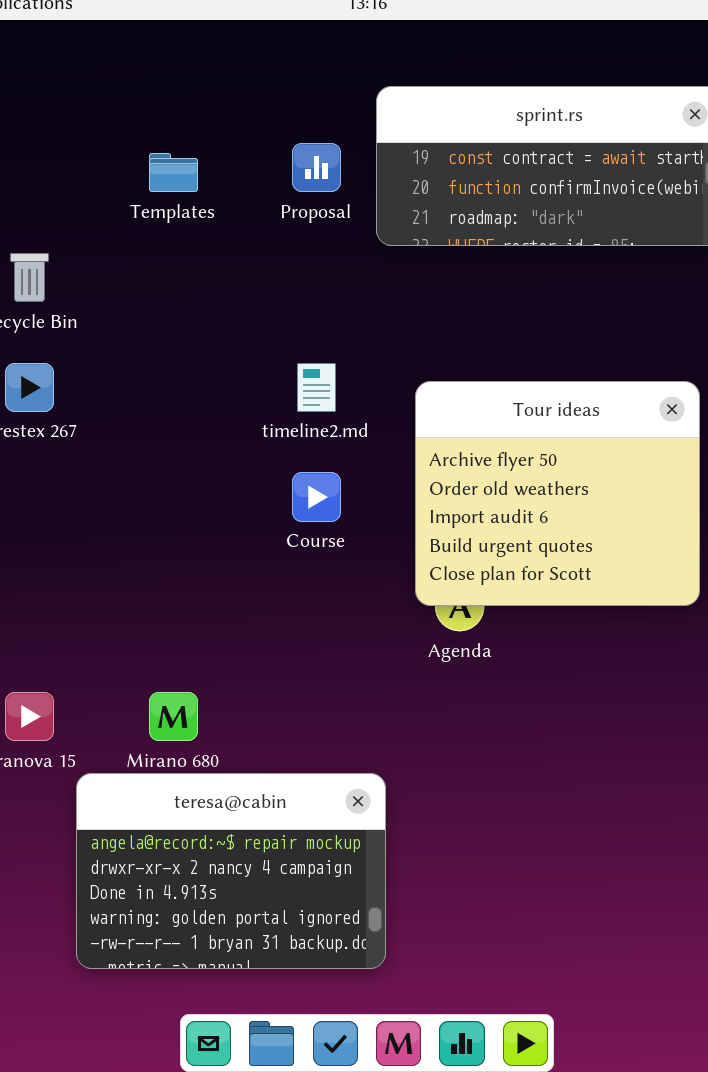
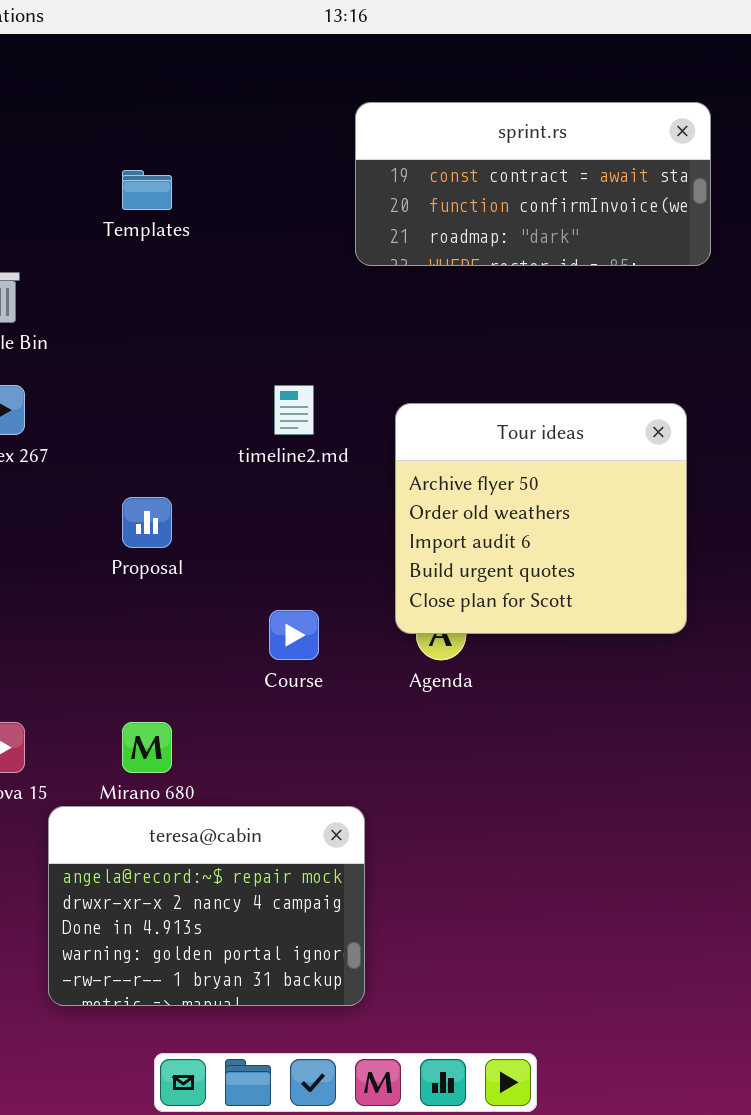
Proposal: [292,143,341,192] -> [122,497,172,548], moved
Course: [292,472,341,522] -> [269,610,319,660], moved

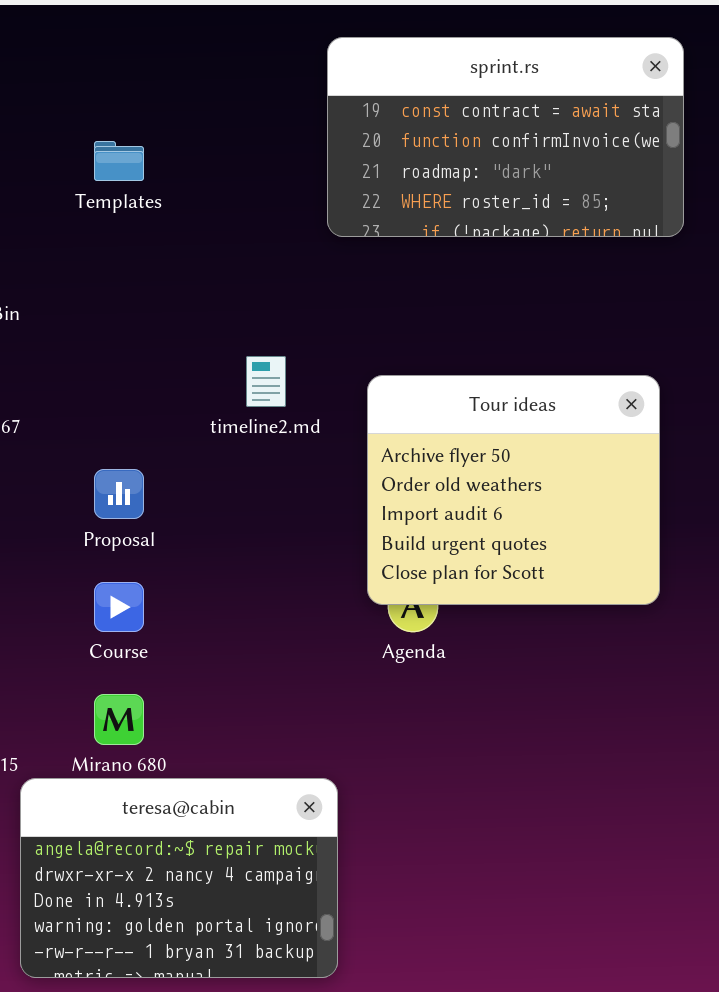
sprint.rs: [355,102,711,266] -> [327,37,684,237], resized
Course: [269,610,319,660] -> [94,582,144,632], moved

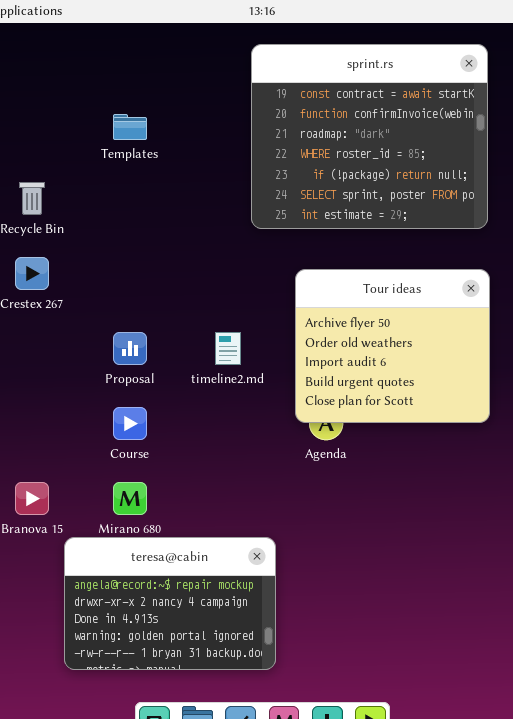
sprint.rs: [327,37,684,237] -> [251,44,488,229], moved, resized
timeline2.md: [246,356,286,407] -> [215,332,241,365], moved

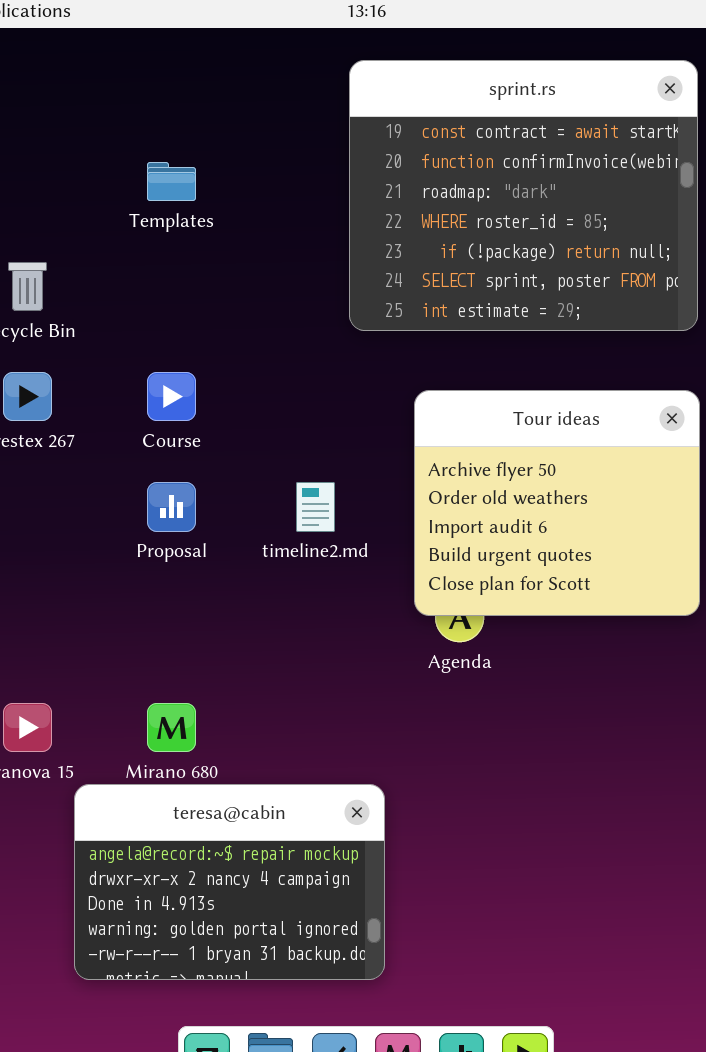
Course: [113,407,147,440] -> [147,372,196,421], moved

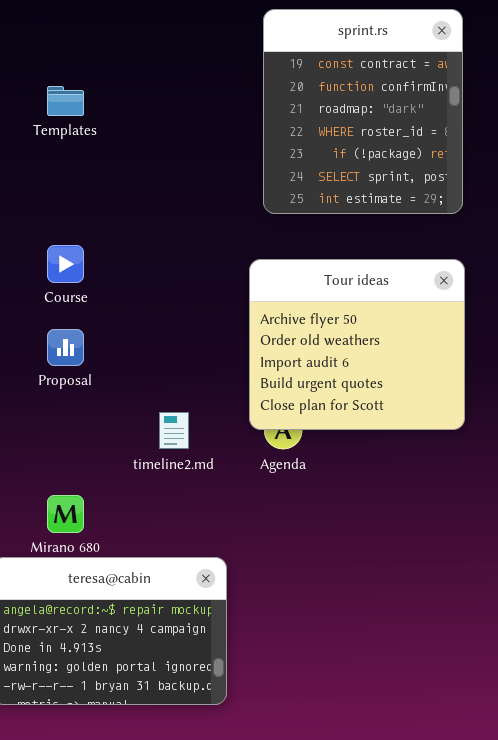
sprint.rs: [349,60,698,331] -> [263,9,463,214], resized
timeline2.md: [296,482,335,532] -> [159,412,189,449], moved

